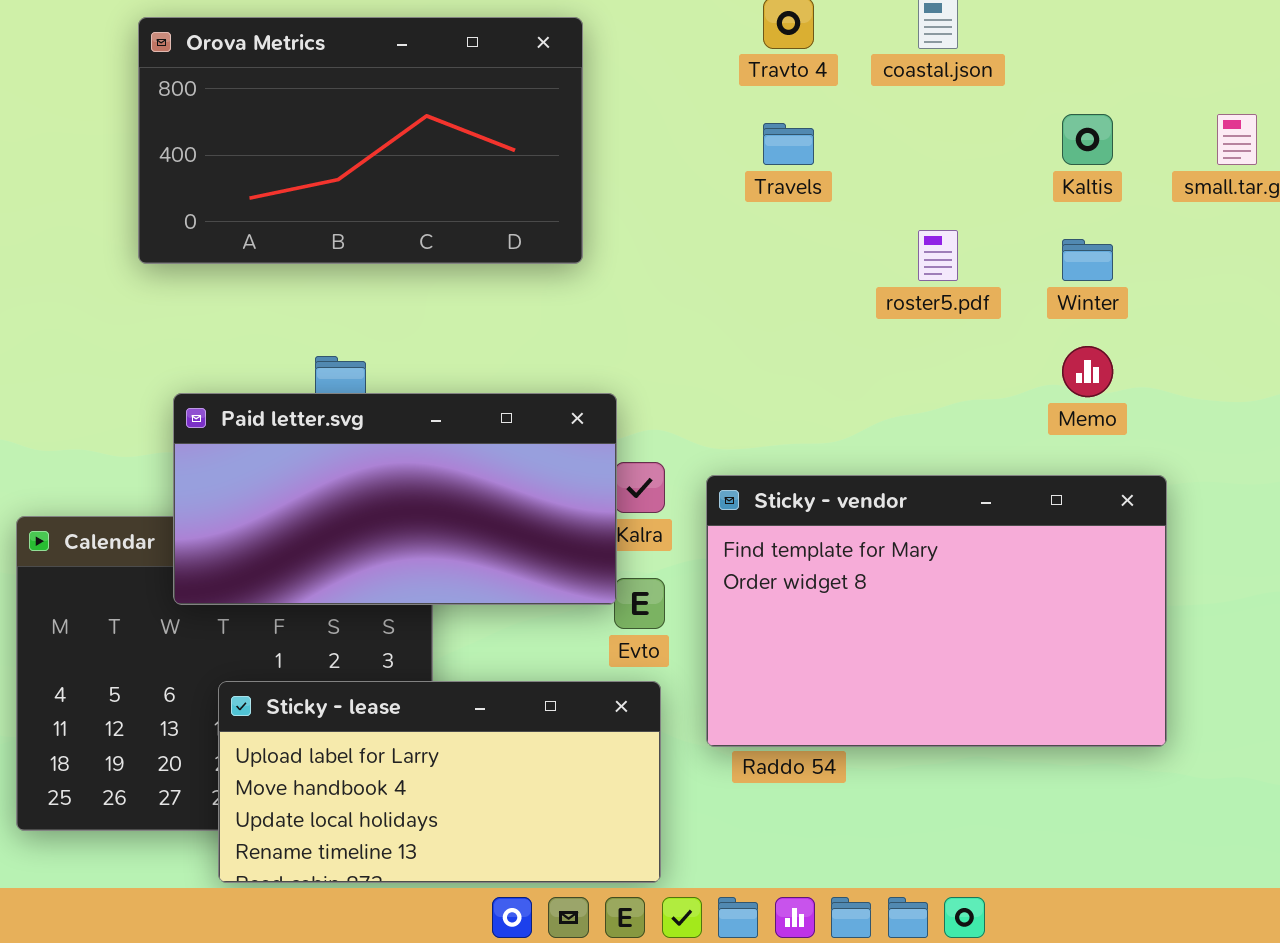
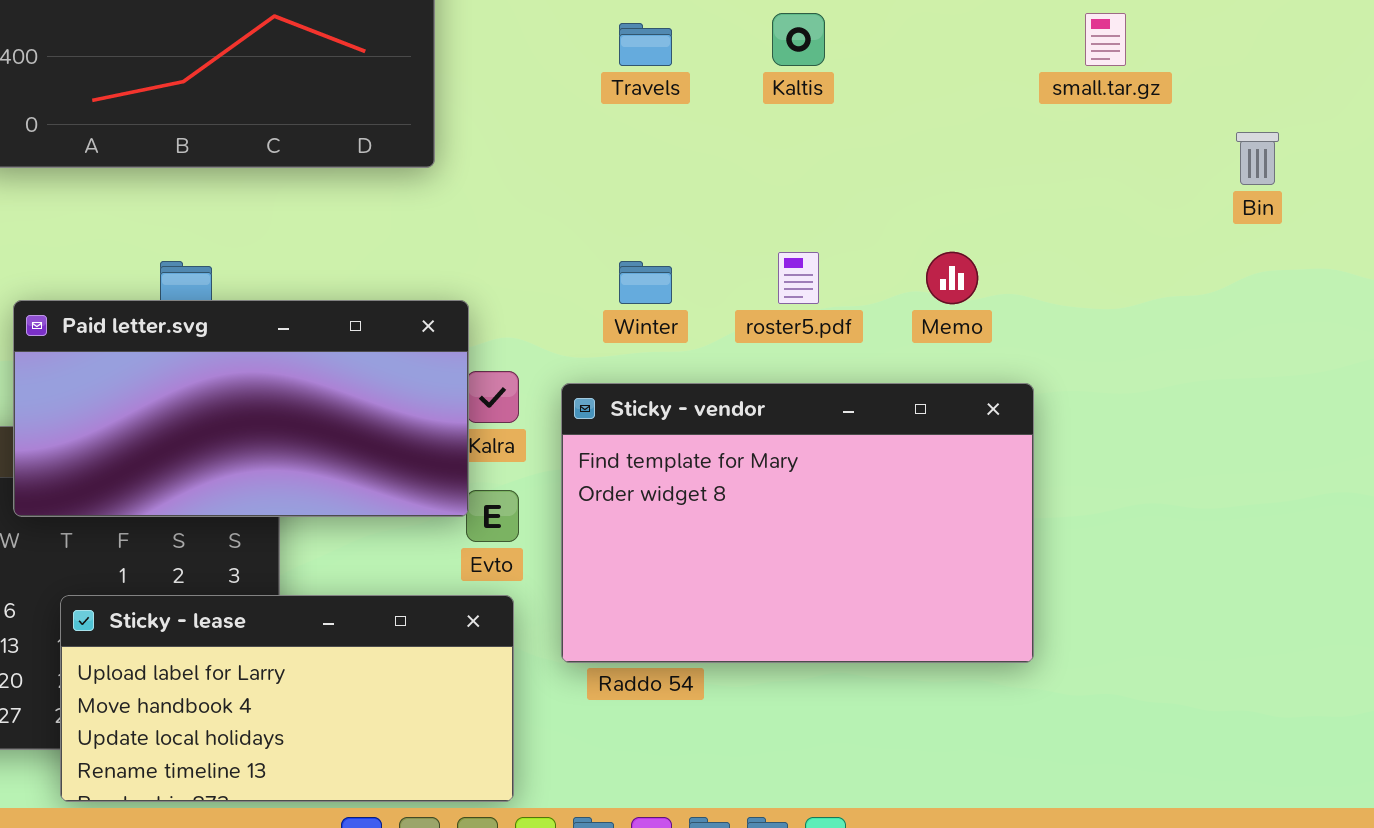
Kaltis: [1062,114,1113,165] -> [772,13,825,66], moved
roster5.pdf: [918,230,958,281] -> [778,252,819,304], moved
Winter: [1062,239,1113,281] -> [619,261,672,304], moved

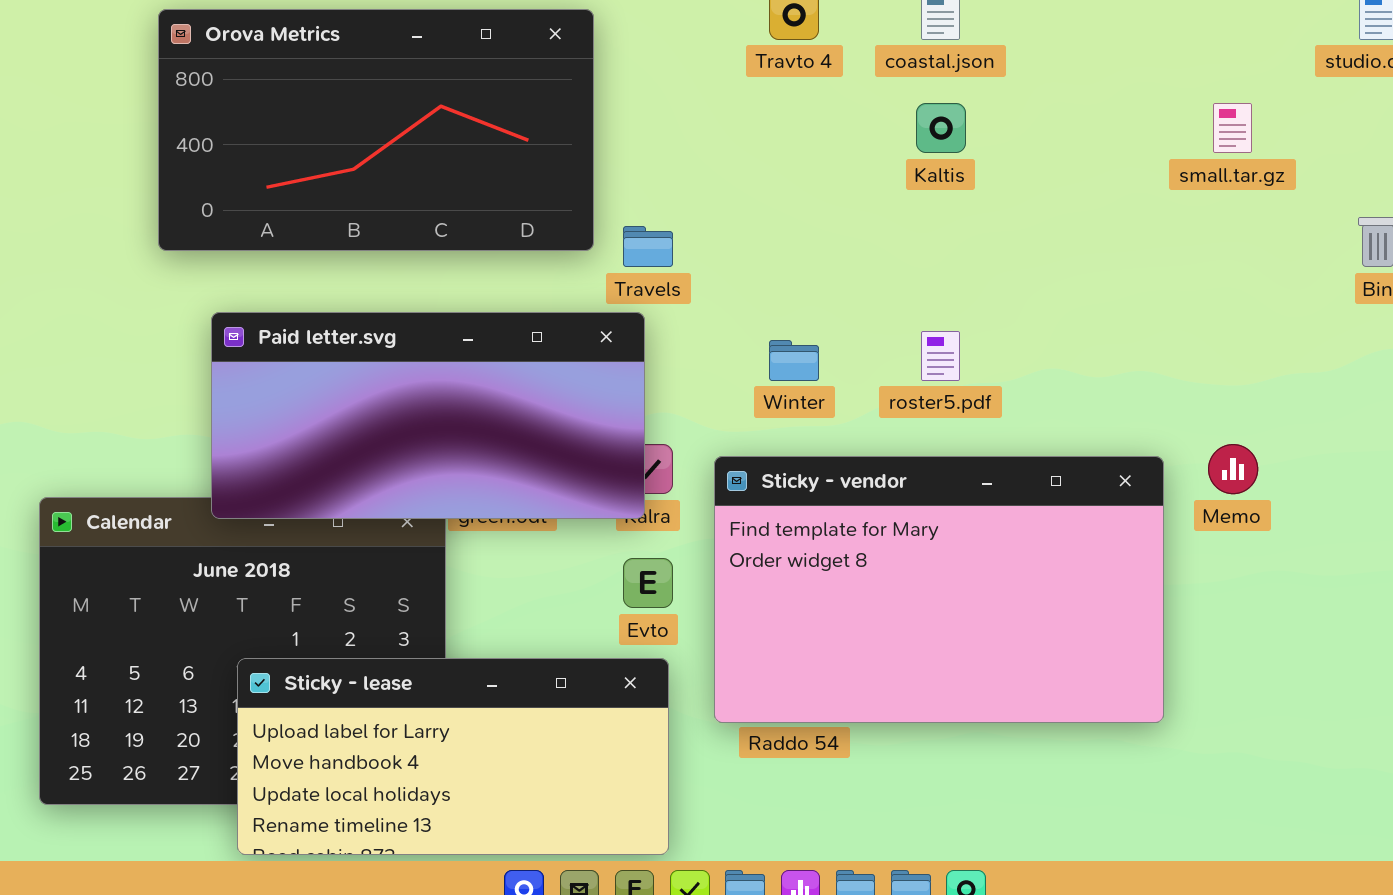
Travels: [619,23,672,66] -> [623,226,673,267], moved
Memo: [926,252,978,304] -> [1208,444,1258,494], moved
Paid letter.svg: [13,300,469,517] -> [211,312,645,519], moved

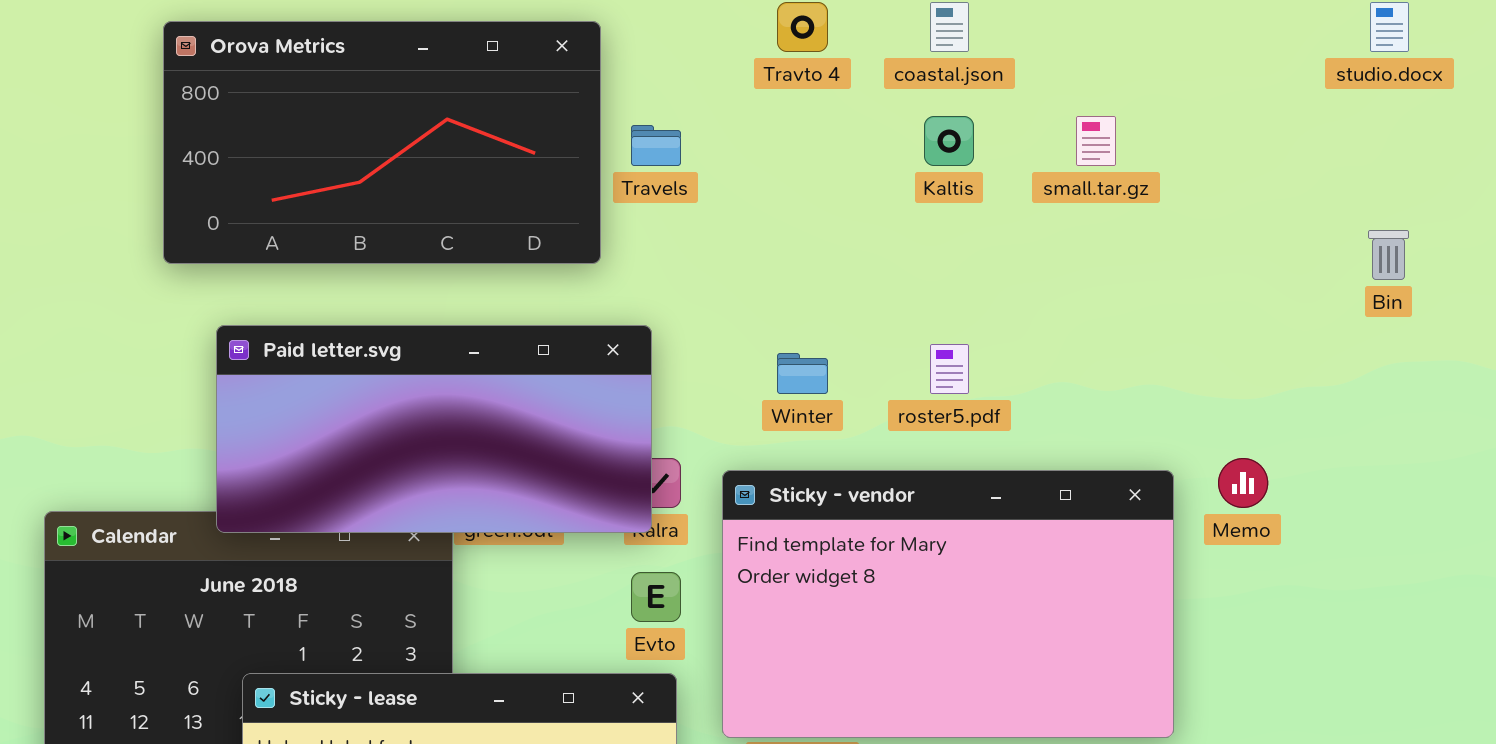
small.tar.gz: [1213,103,1252,153] -> [1076,116,1116,166], moved
Travels: [623,226,673,267] -> [631,125,681,166], moved

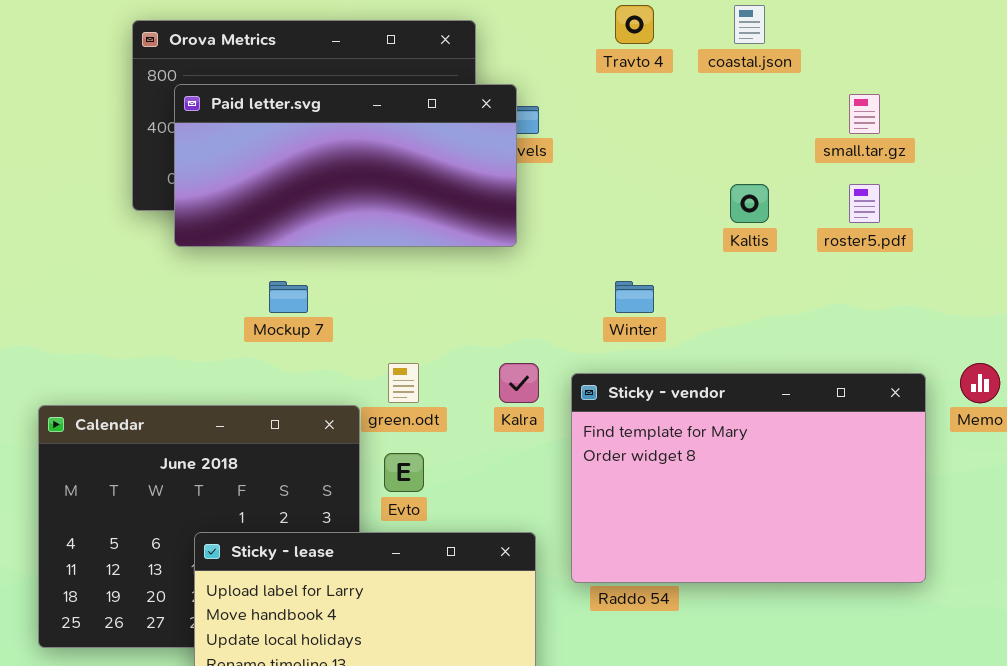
Kaltis: [924,116,974,166] -> [730,184,769,223], moved
Paid letter.svg: [216,325,652,533] -> [174,84,517,247], moved
roster5.pdf: [930,344,969,394] -> [849,184,880,223], moved
Evto: [631,572,681,622] -> [384,453,424,492], moved

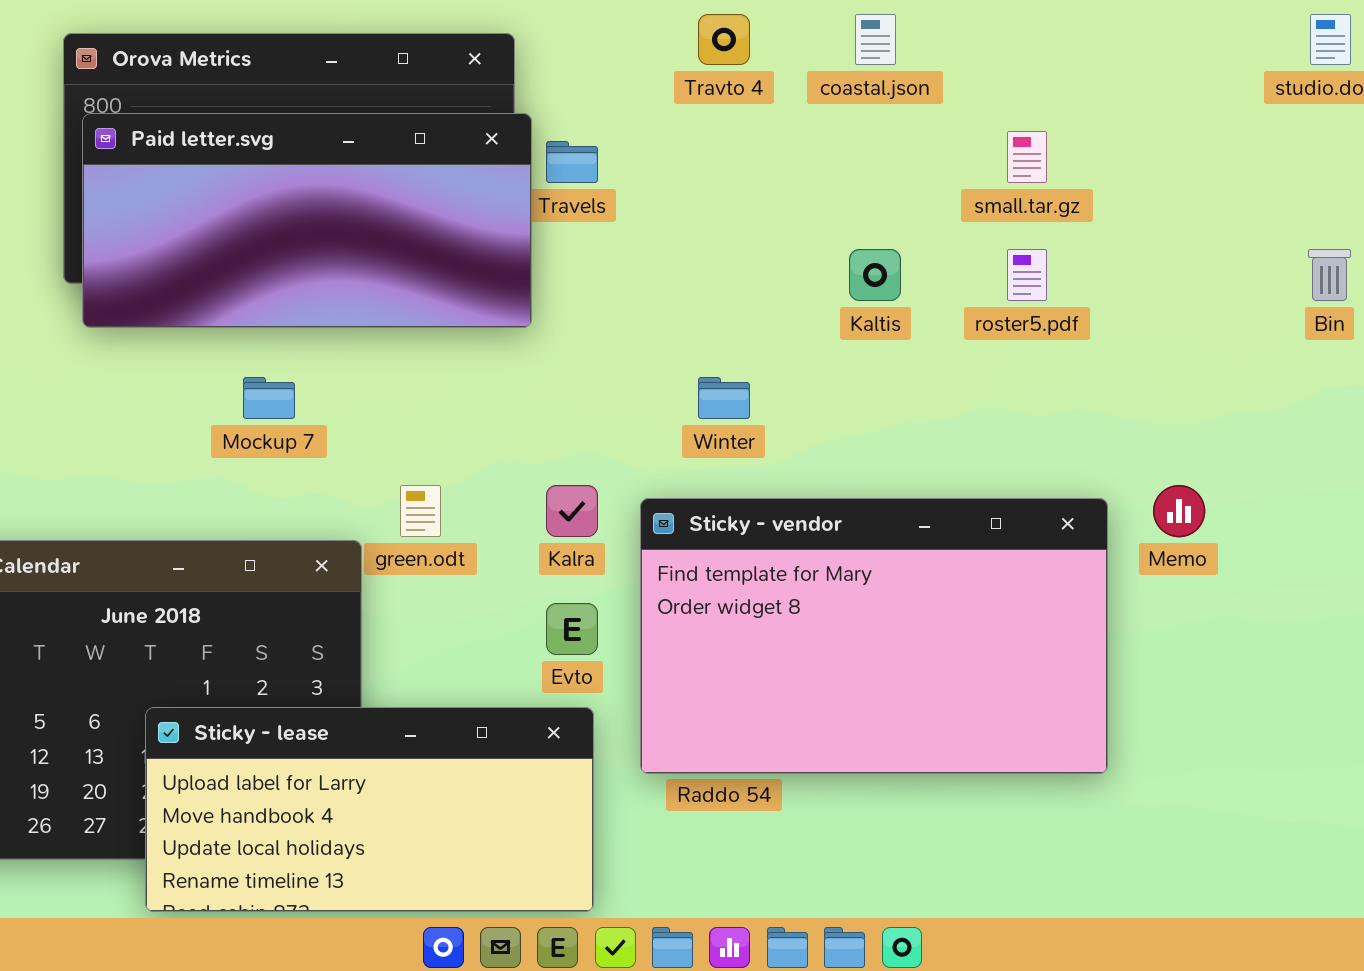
Paid letter.svg: [174,84,517,247] -> [82,113,532,328], moved
Evto: [384,453,424,492] -> [546,603,598,655], moved

